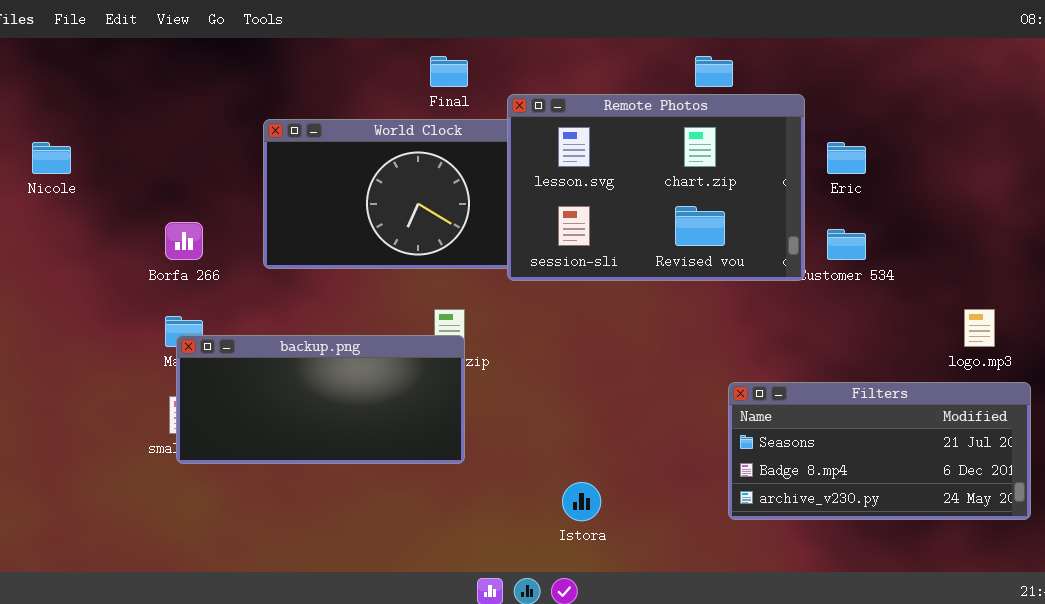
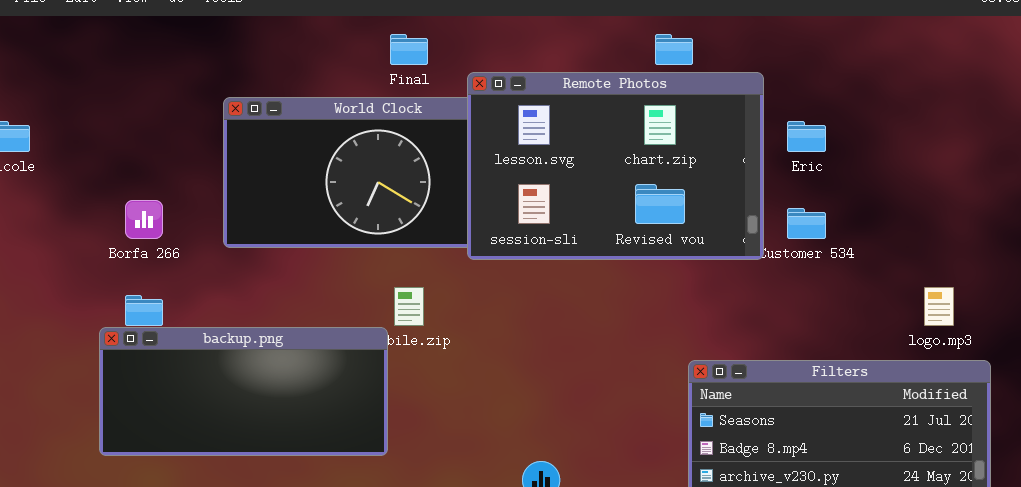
backup.png: [176,335,465,464] -> [99,327,388,456], moved

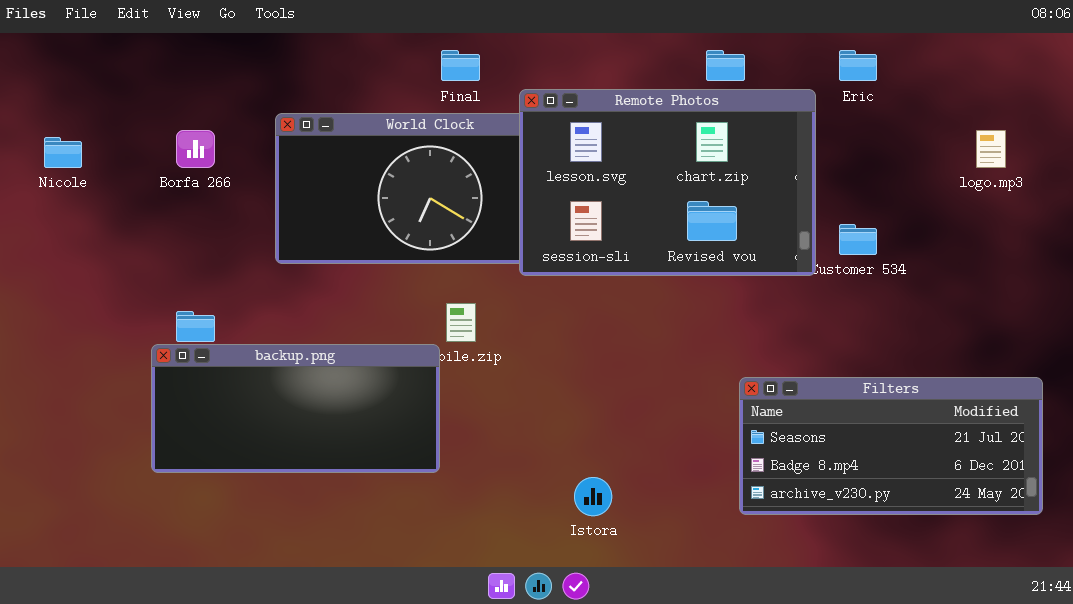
Eric: [787,121,826,152] -> [839,50,877,81], moved
Borfa 266: [125,200,163,239] -> [176,130,215,168], moved
logo.mp3: [924,287,954,326] -> [976,130,1006,168], moved

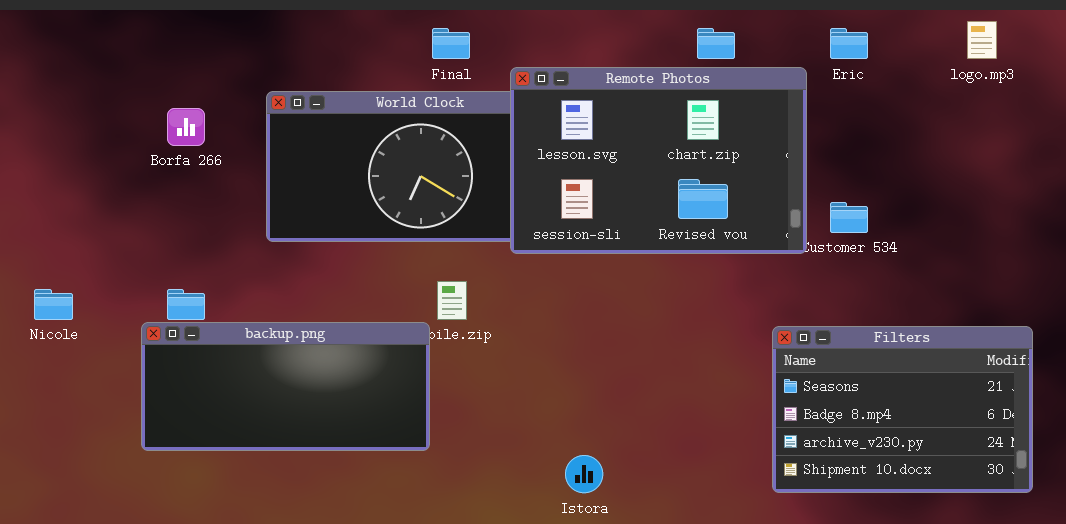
logo.mp3: [976,130,1006,168] -> [967,21,997,59], moved
Nicole: [44,137,82,168] -> [34,289,73,320], moved
Filters: [739,377,1043,515] -> [772,326,1033,493], resized

